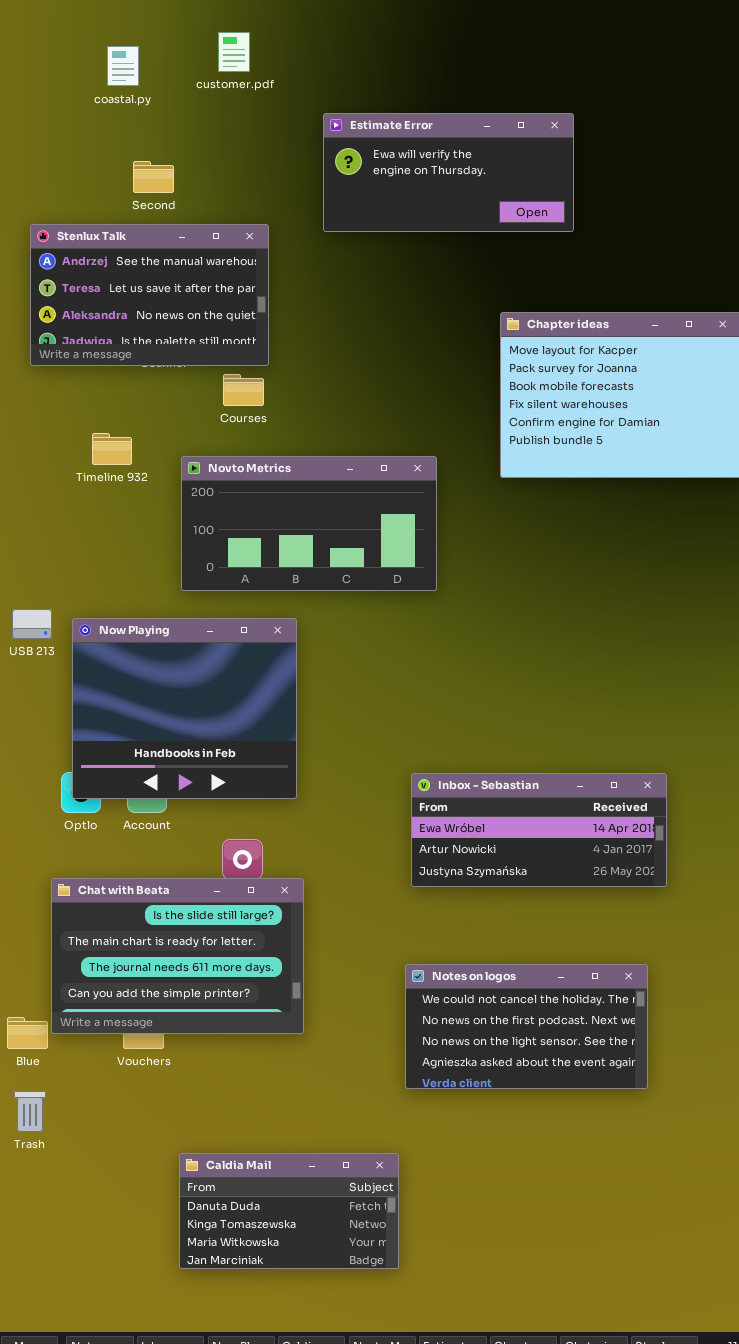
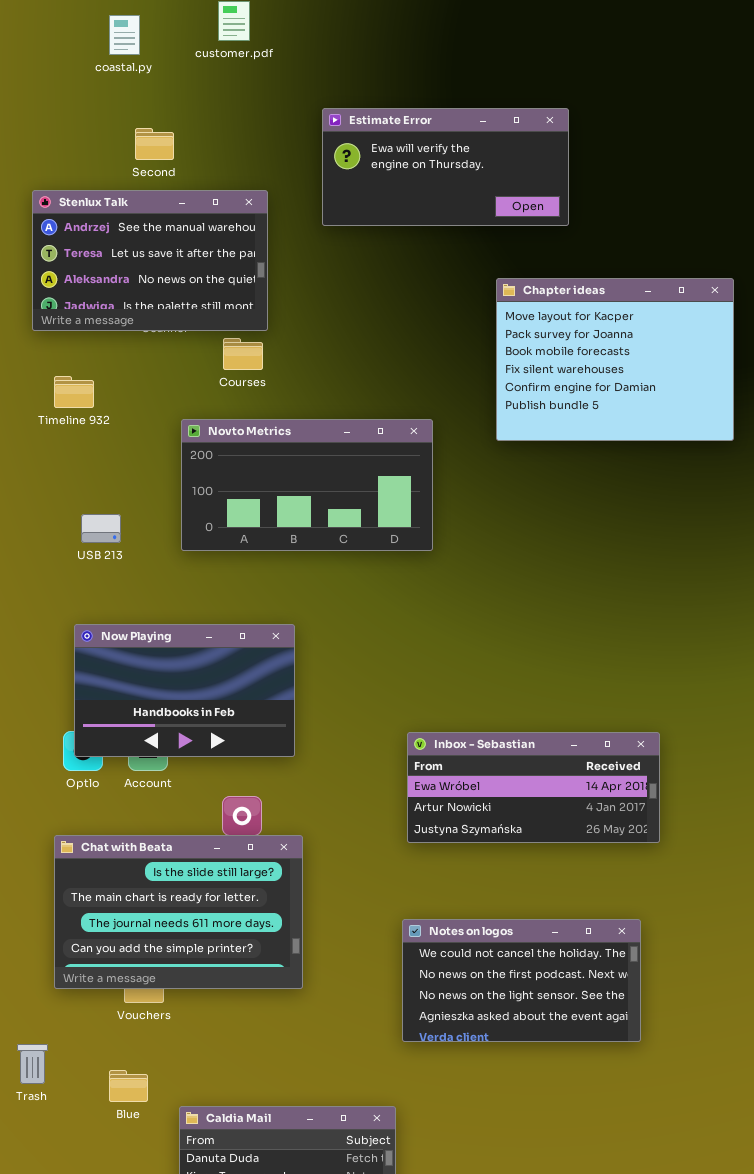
Estimate Error: [323,113,574,232] -> [322,108,569,226], moved
Timeline 932: [92,433,132,465] -> [54,376,94,408], moved
USB 213: [12,609,52,639] -> [81,514,121,543], moved
Now Playing: [72,618,297,799] -> [74,624,295,757], resized
Blue: [7,1017,48,1049] -> [109,1070,148,1102], moved

